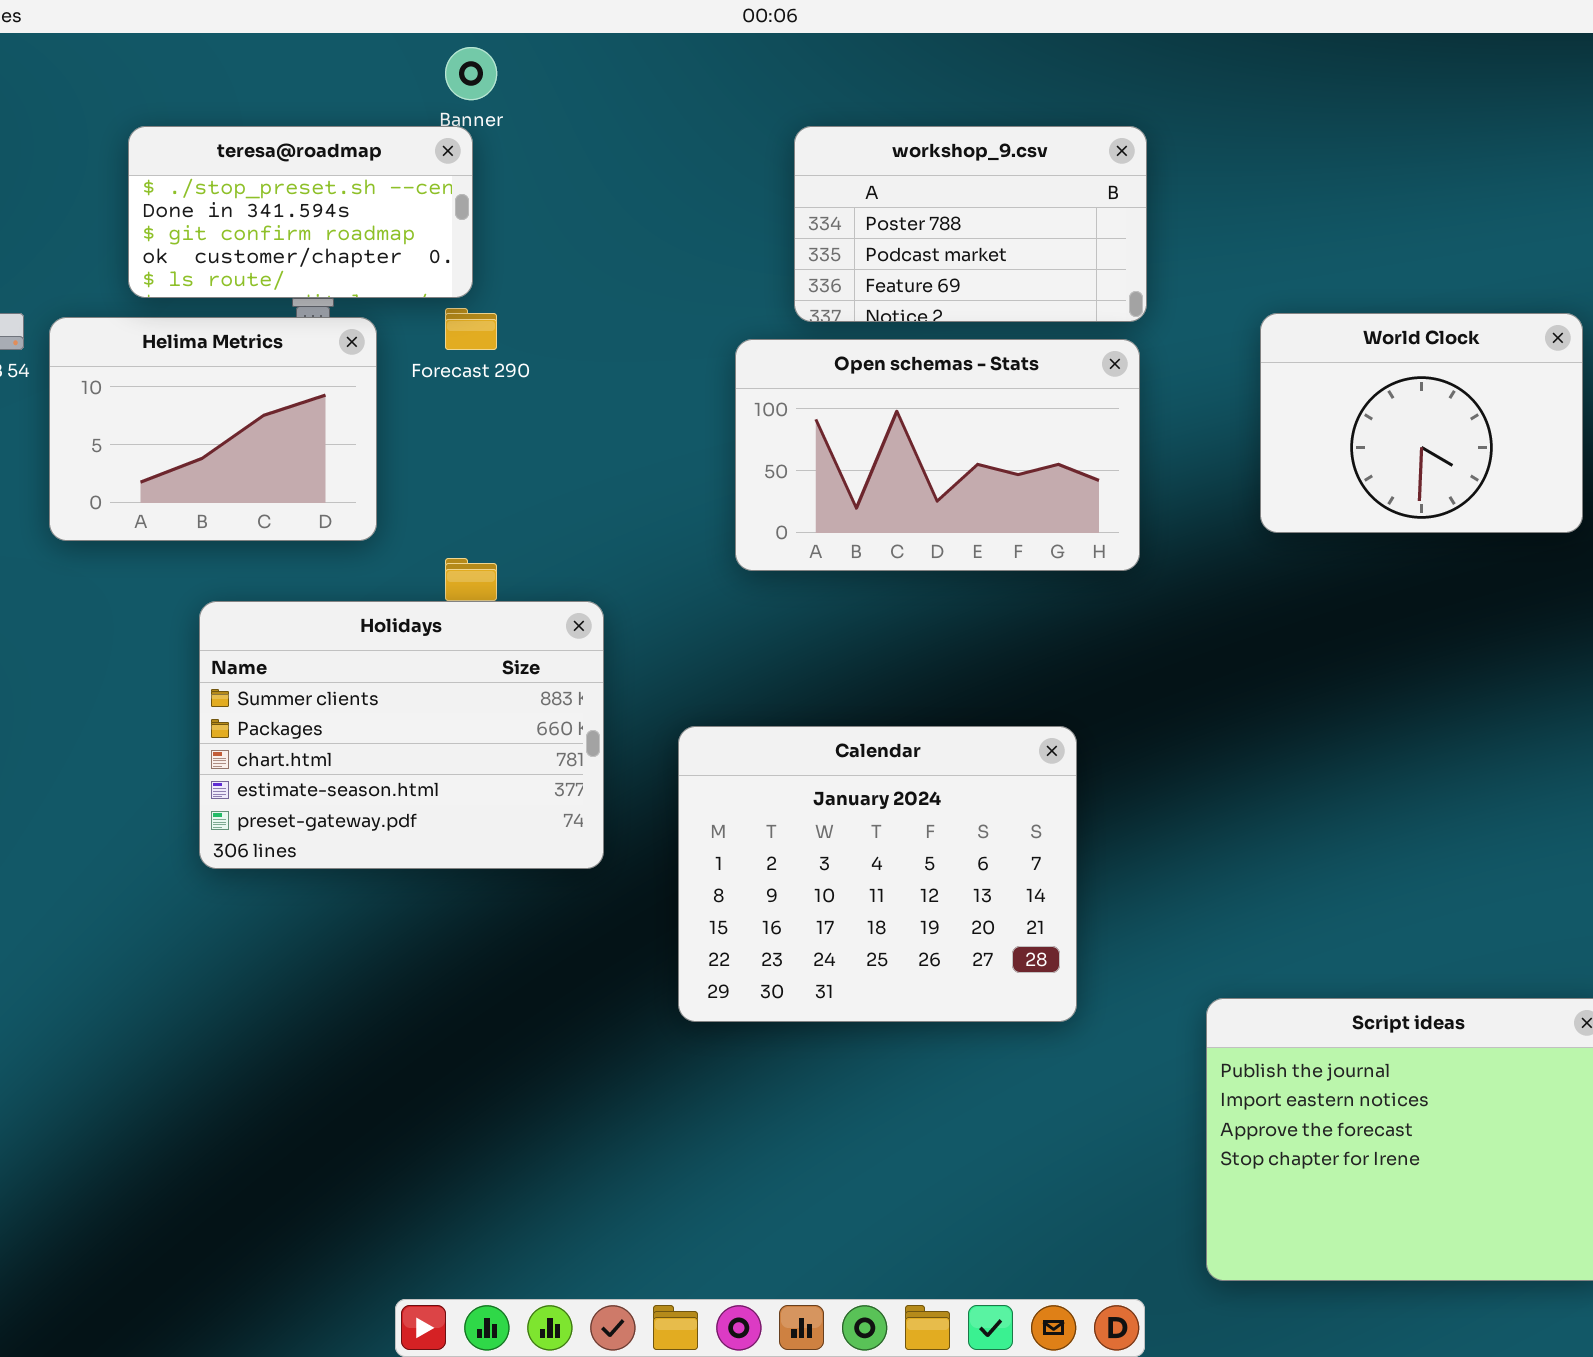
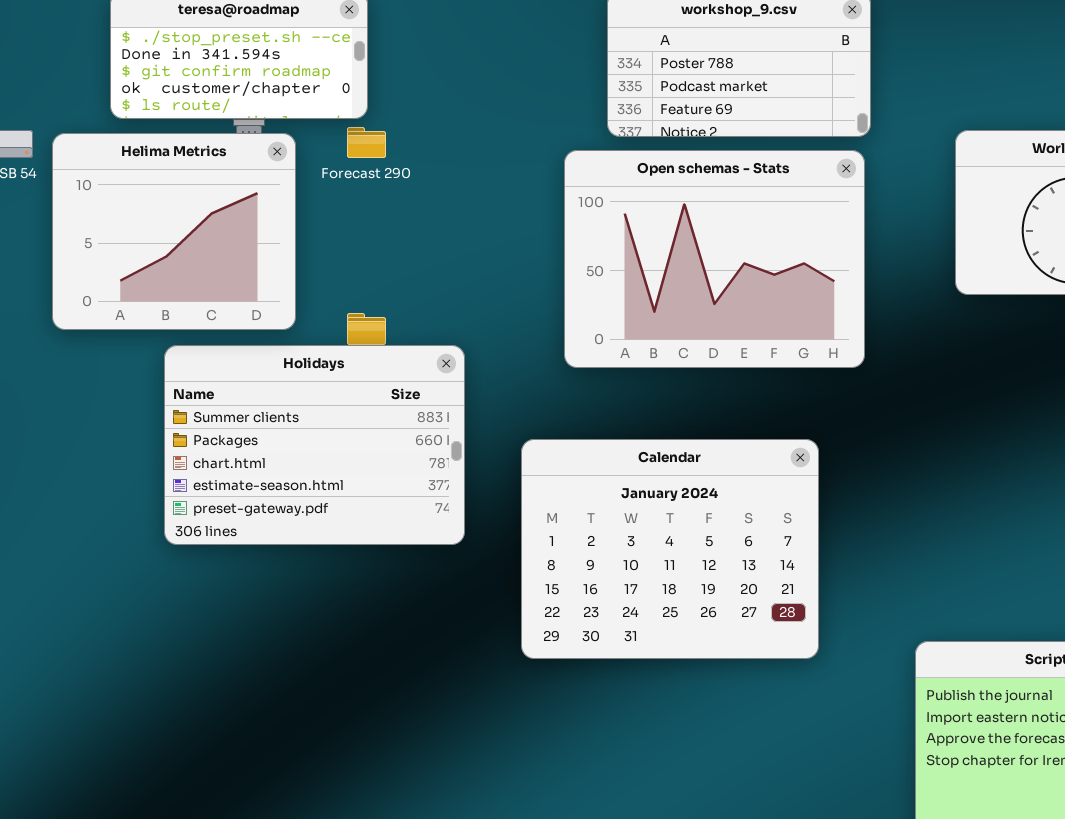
Helima Metrics: [49,317,377,541] -> [52,133,296,330], resized
Open schemas - Stats: [735,339,1140,571] -> [564,150,865,368], resized

